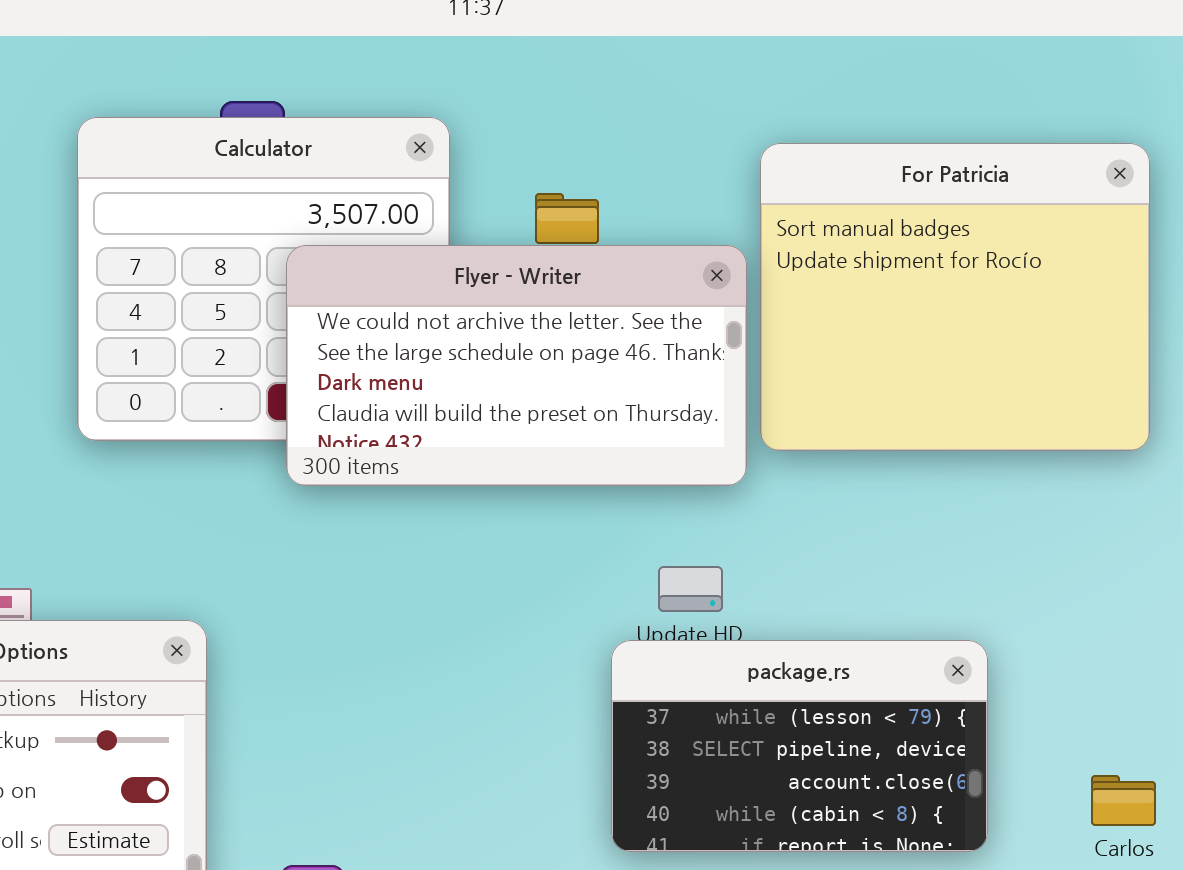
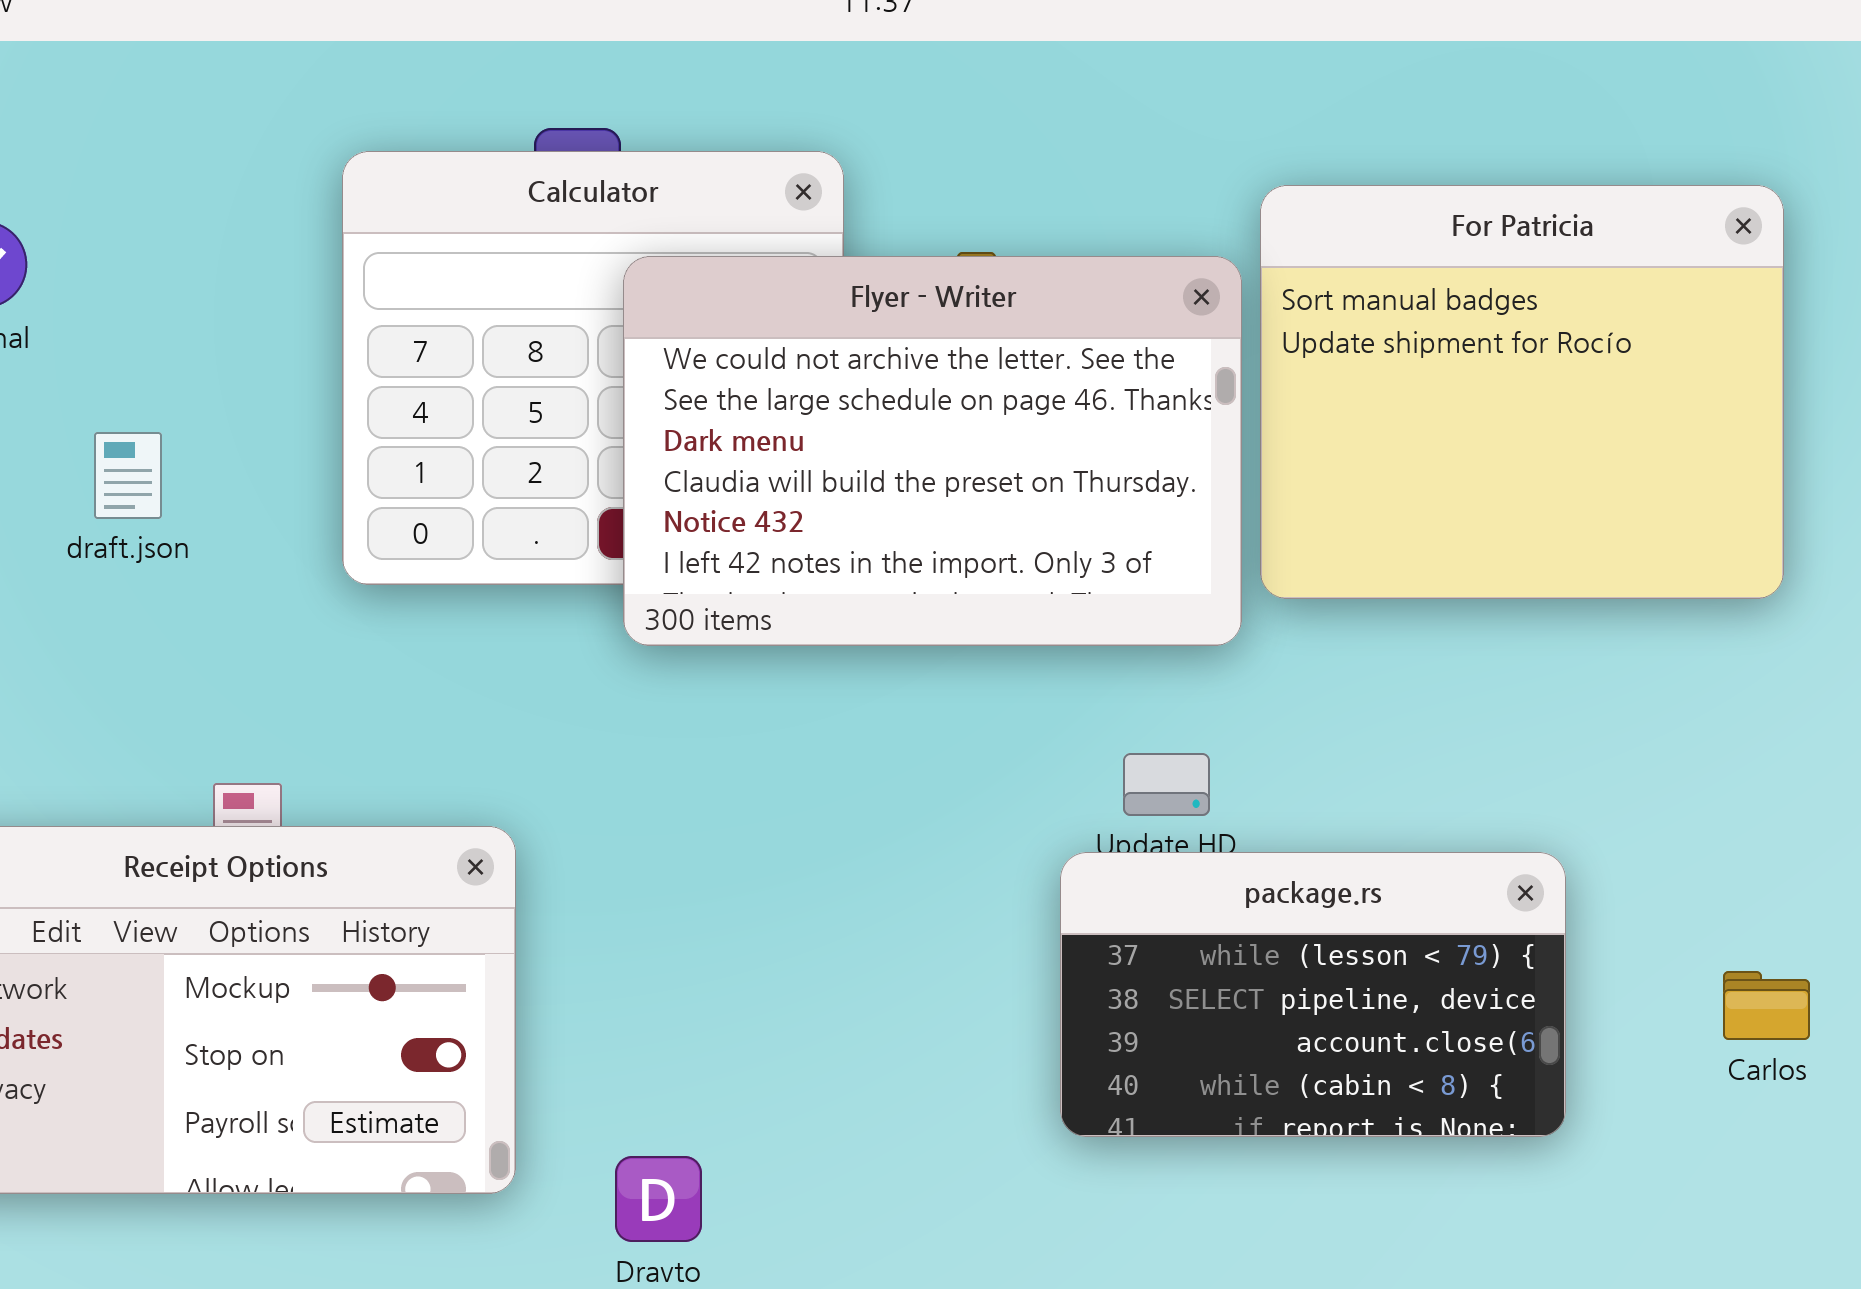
Flyer - Writer: [286,245,747,486] -> [623,256,1242,646], resized
Carlos: [1091,775,1156,826] -> [1723,971,1810,1040], moved

